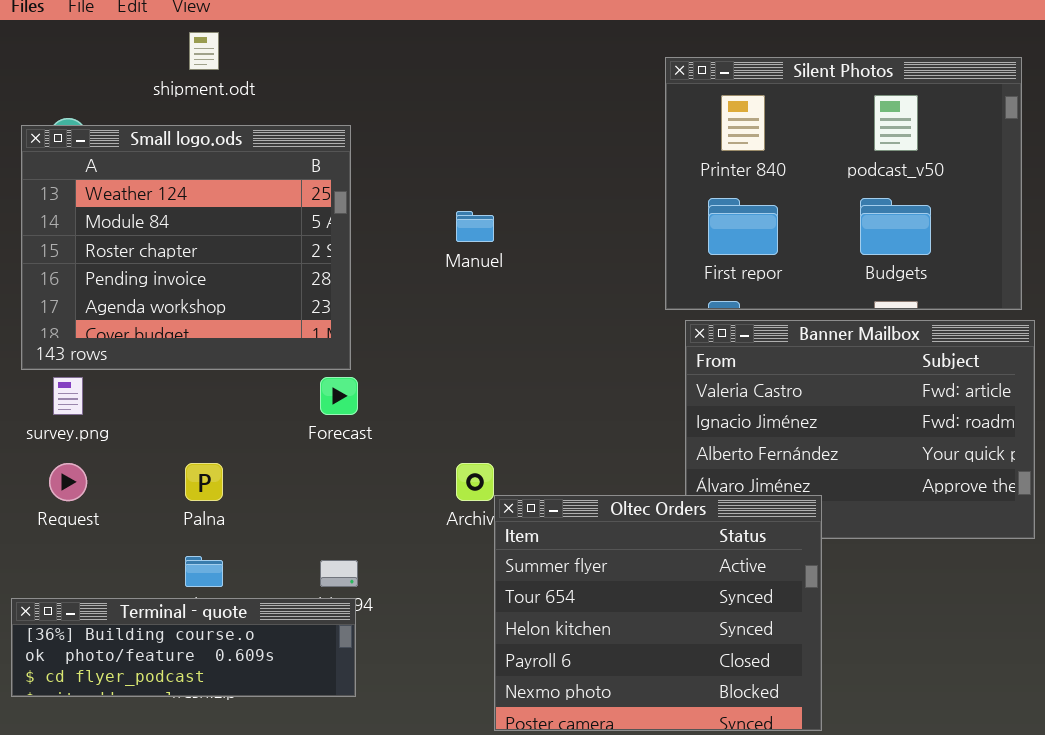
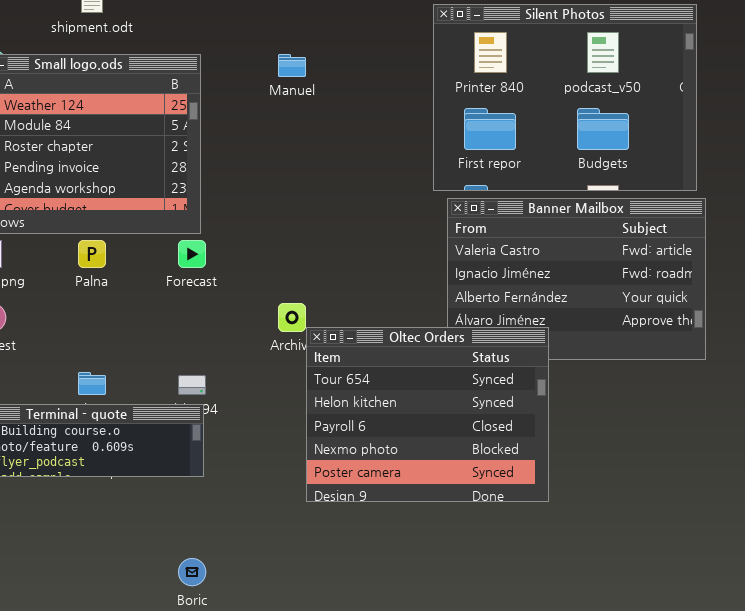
Manuel: [456,211,494,242] -> [278,54,306,77], moved
Palna: [185,463,223,501] -> [78,240,106,268], moved
Oltec Orders: [494,495,822,731] -> [306,327,549,502], scrolled down 1 row

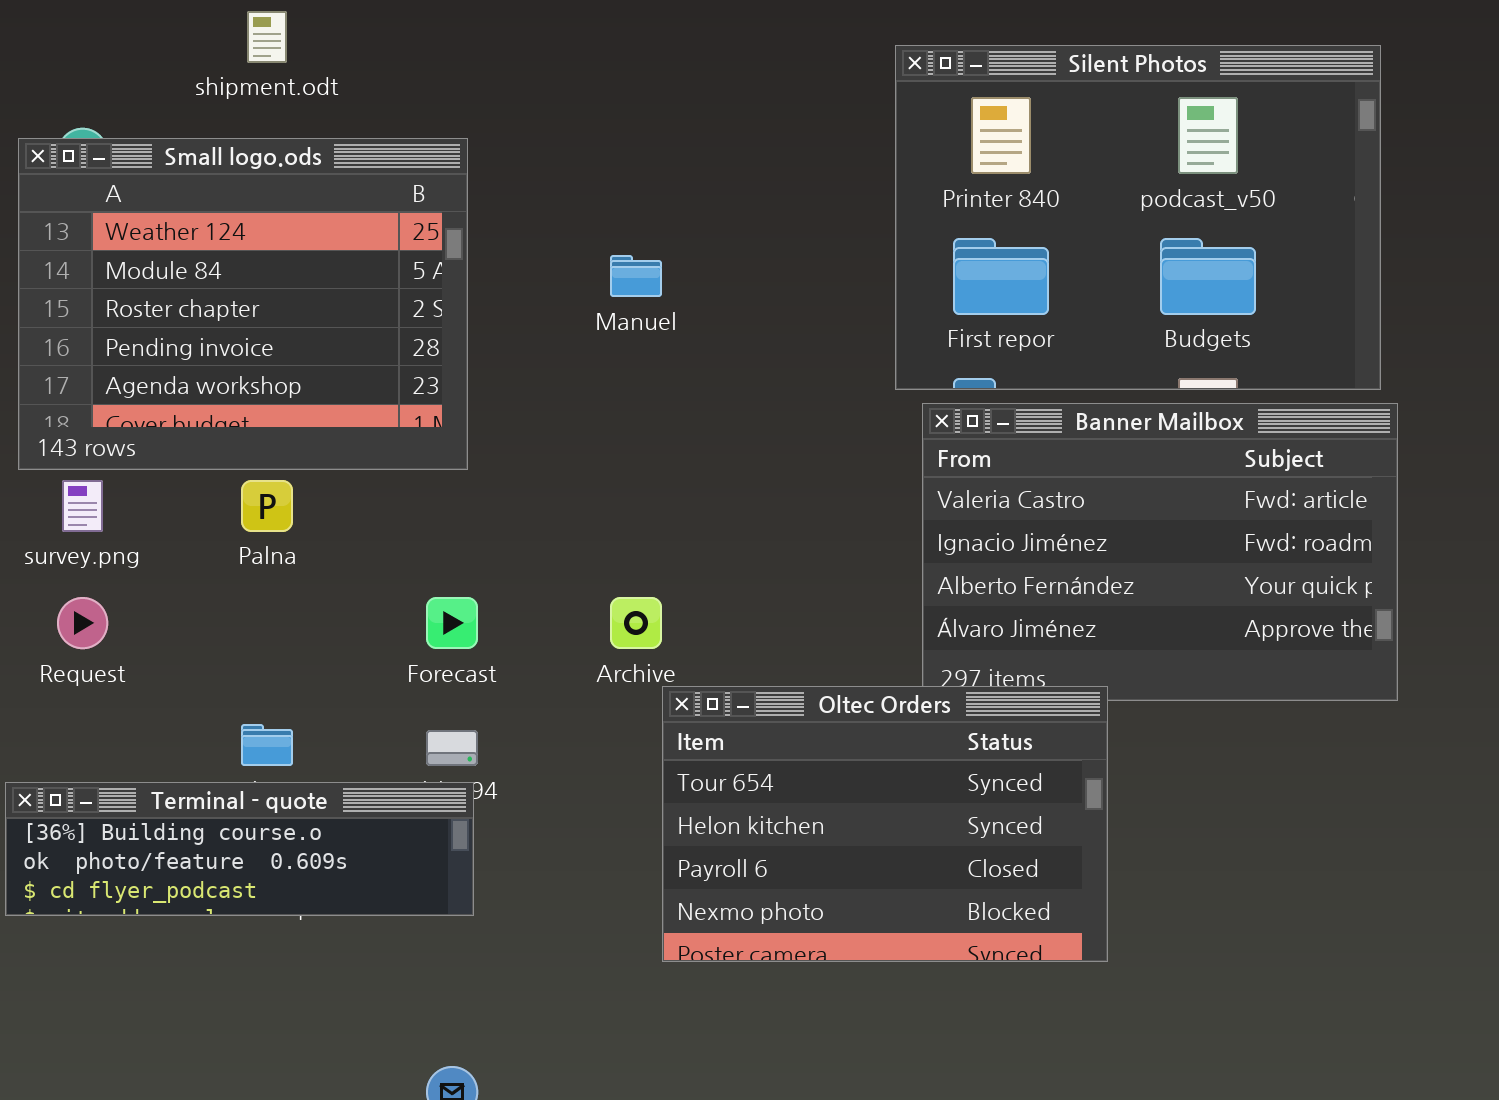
Manuel: [278,54,306,77] -> [610,255,662,297], moved
Forecast: [178,240,206,268] -> [426,597,478,649], moved
Oltec Orders: [306,327,549,502] -> [662,686,1108,962], resized

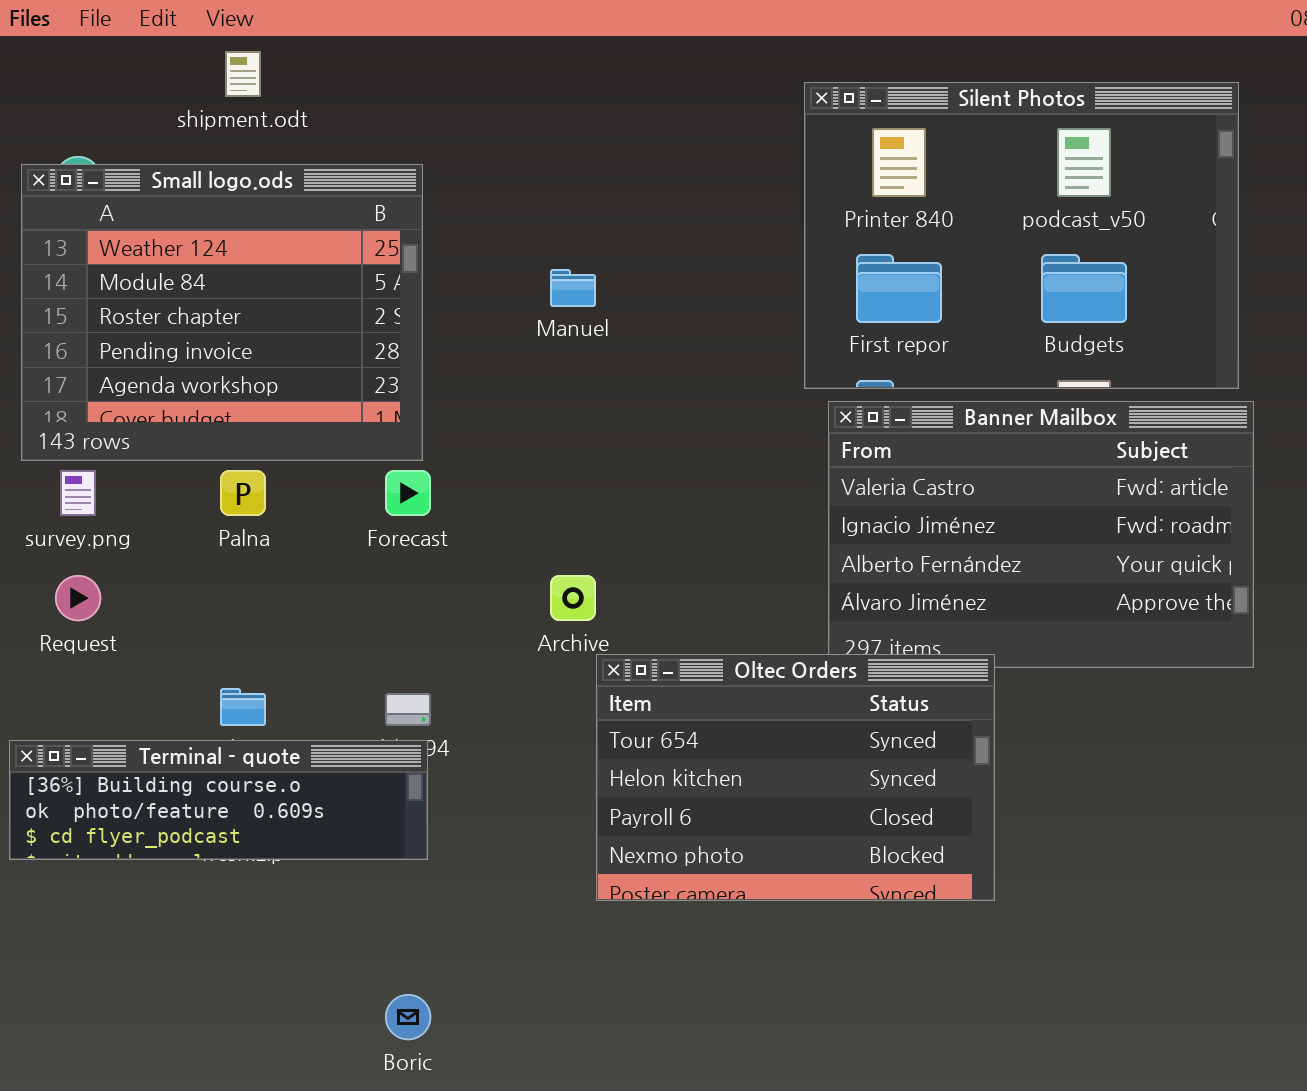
Forecast: [426,597,478,649] -> [385,470,431,516], moved

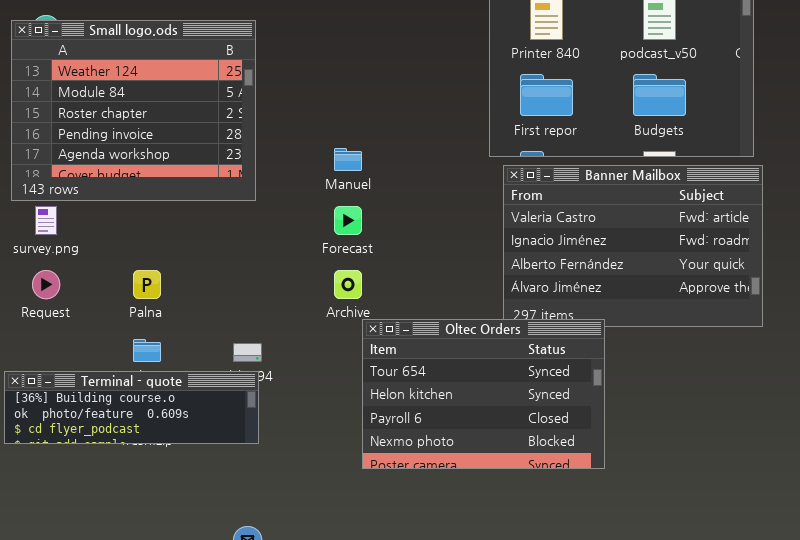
Manuel: [550,269,596,307] -> [334,148,362,171], moved
Palna: [220,470,266,516] -> [133,270,161,299], moved
Forecast: [385,470,431,516] -> [334,206,362,235], moved

